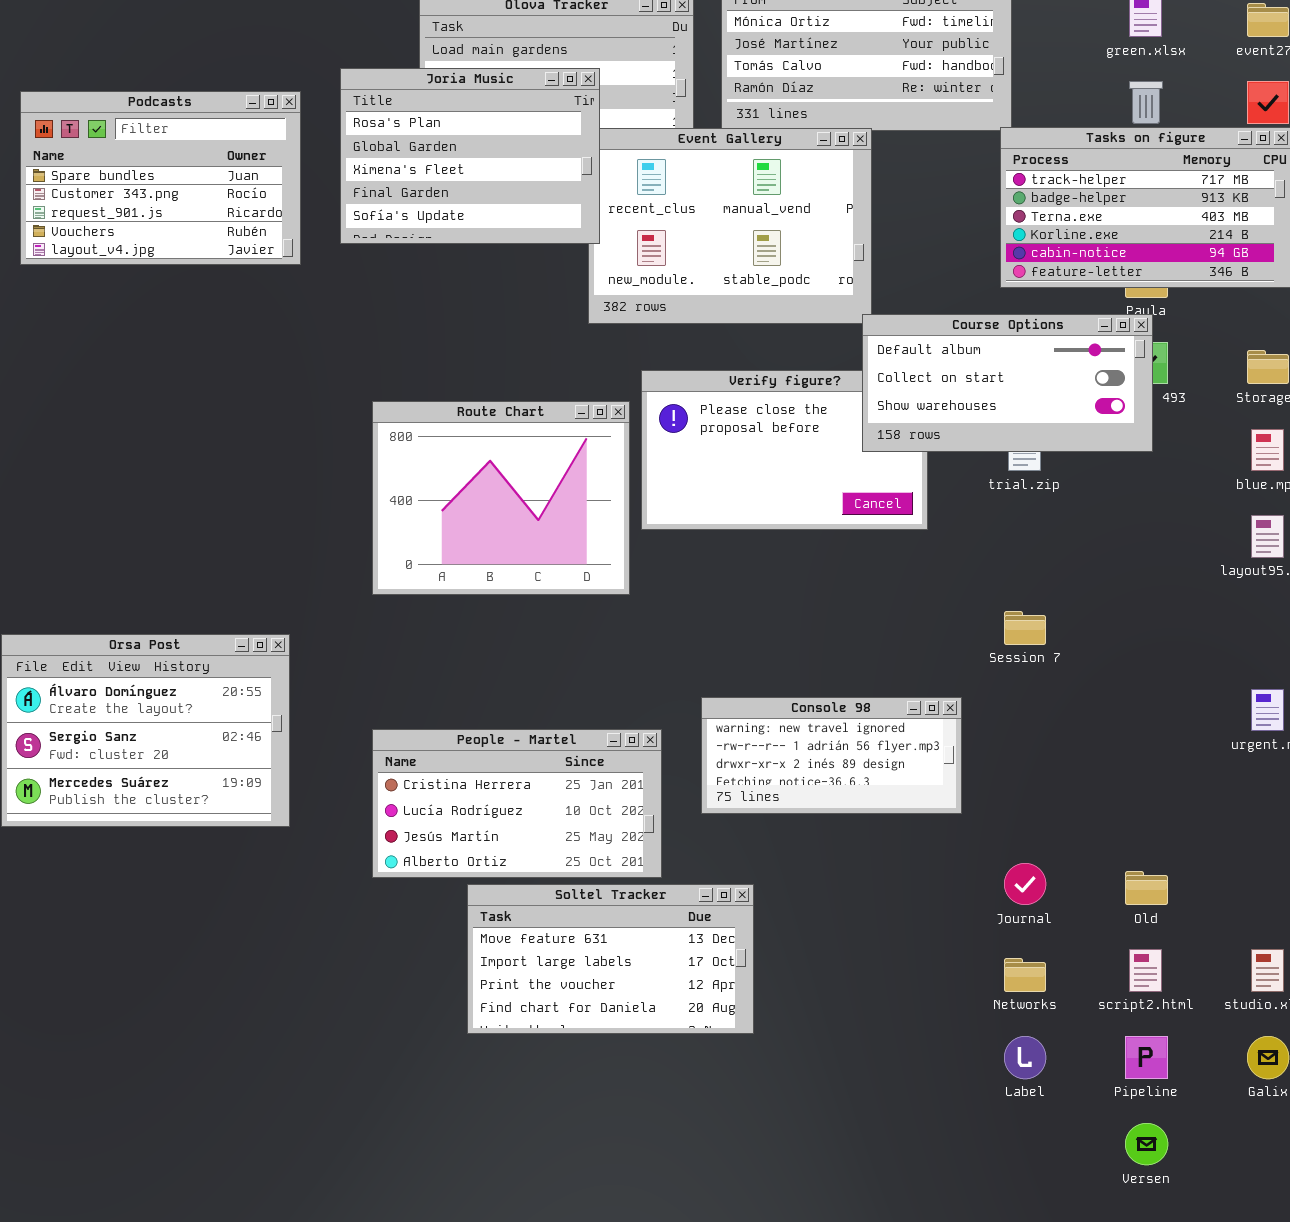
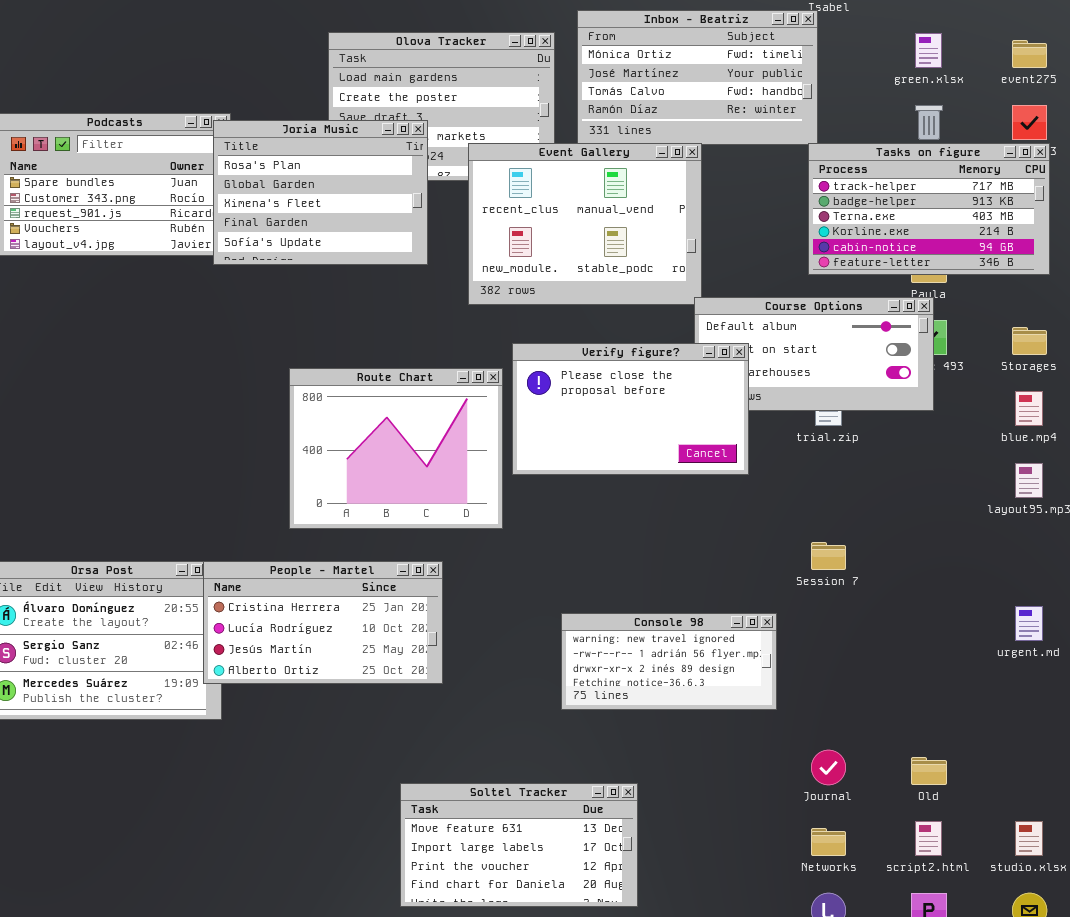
Joria Music: [340,68,600,244] -> [213,120,428,265], moved
Verify figure?: [641,370,928,530] -> [512,343,749,475], raised
People - Martel: [372,729,662,878] -> [203,561,443,684], moved
Soltel Tracker: [467,884,754,1034] -> [400,783,638,907], moved

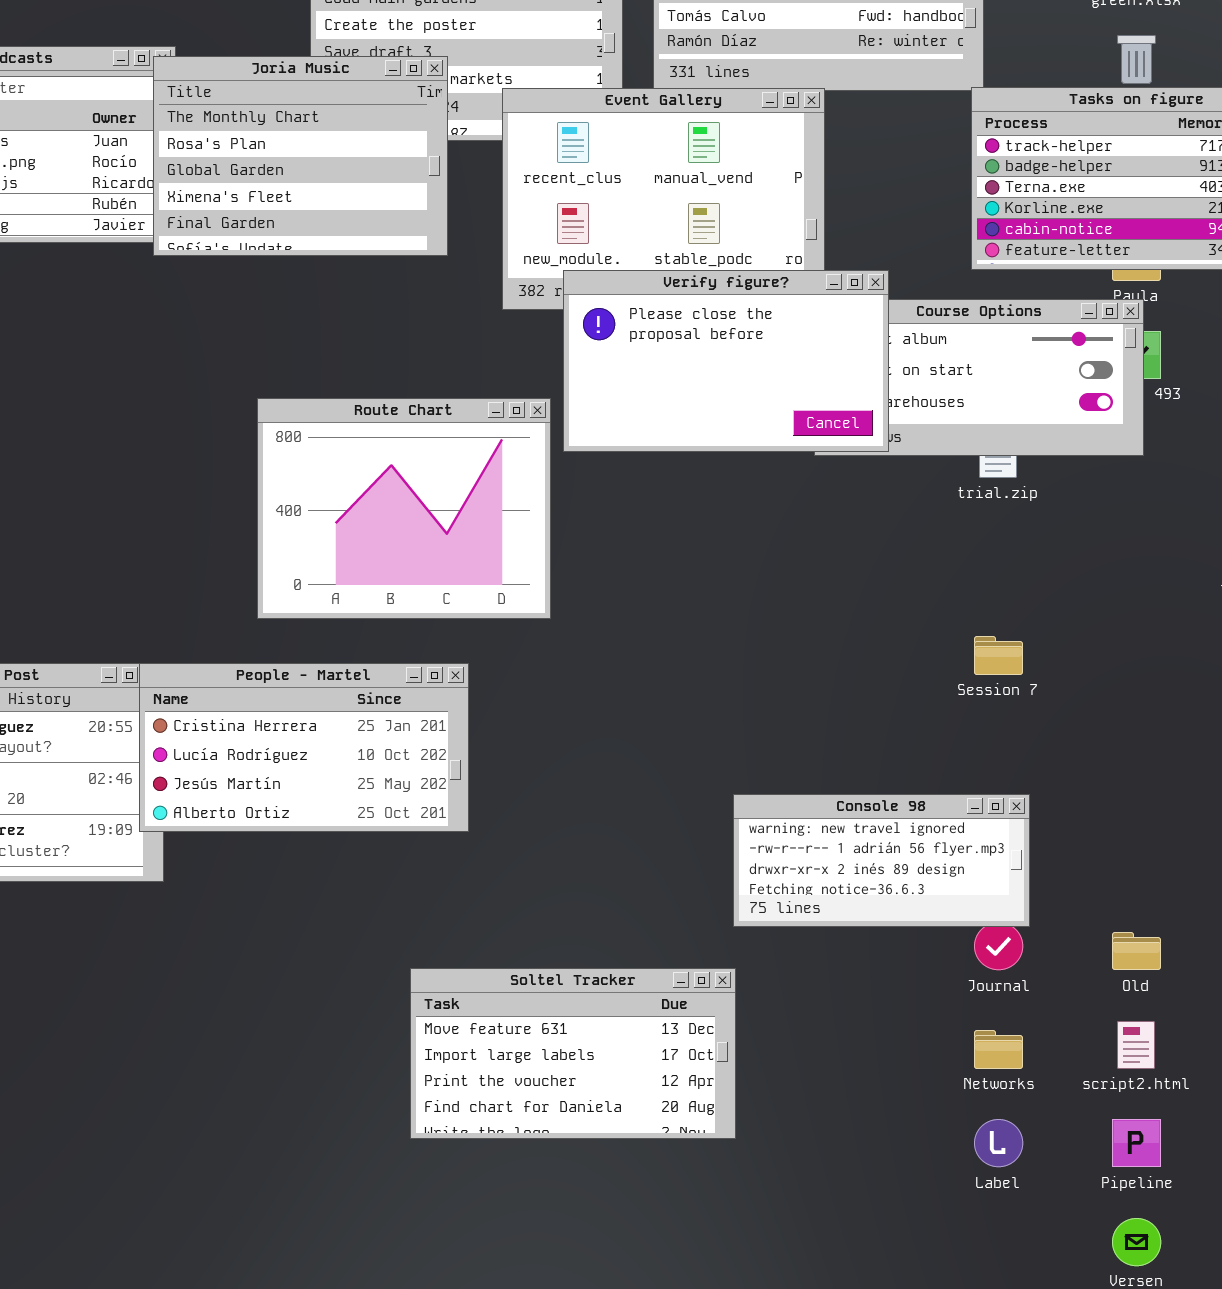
Joria Music: [213,120,428,265] -> [153,56,448,256], scrolled up 1 row
Verify figure?: [512,343,749,475] -> [563,270,889,452], moved
Console 98: [561,613,777,710] -> [733,794,1030,927], moved

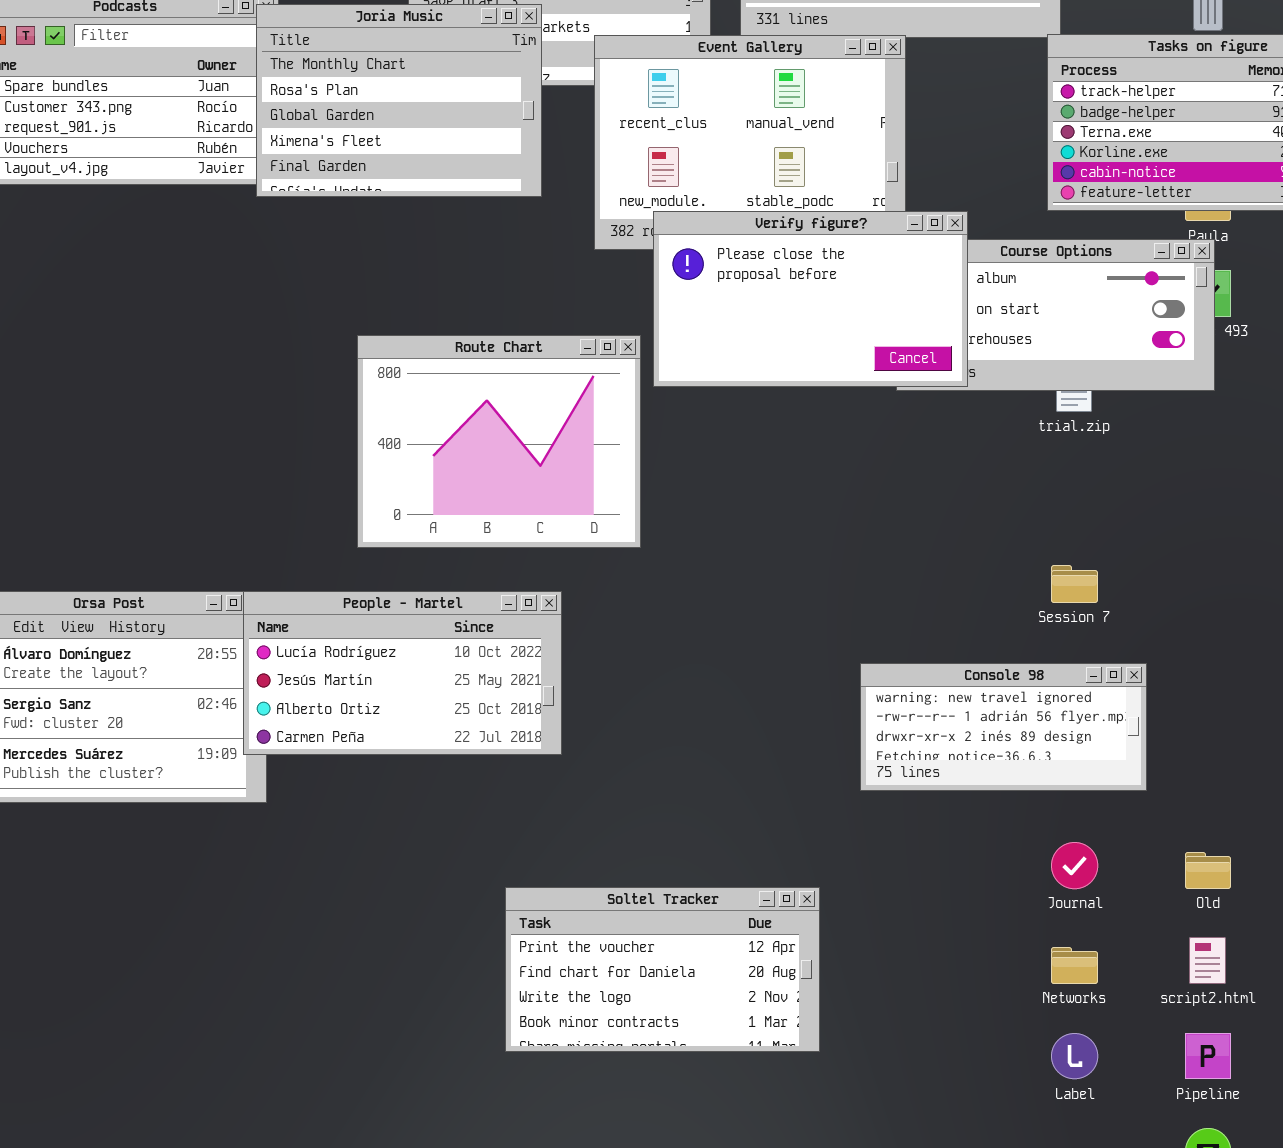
People - Martel: [139,663,469,832] -> [243,591,562,755], scrolled down 1 row
Console 98: [733,794,1030,927] -> [860,663,1147,791], moved
Soltel Tracker: [410,968,736,1139] -> [505,887,820,1052], scrolled down 2 rows

